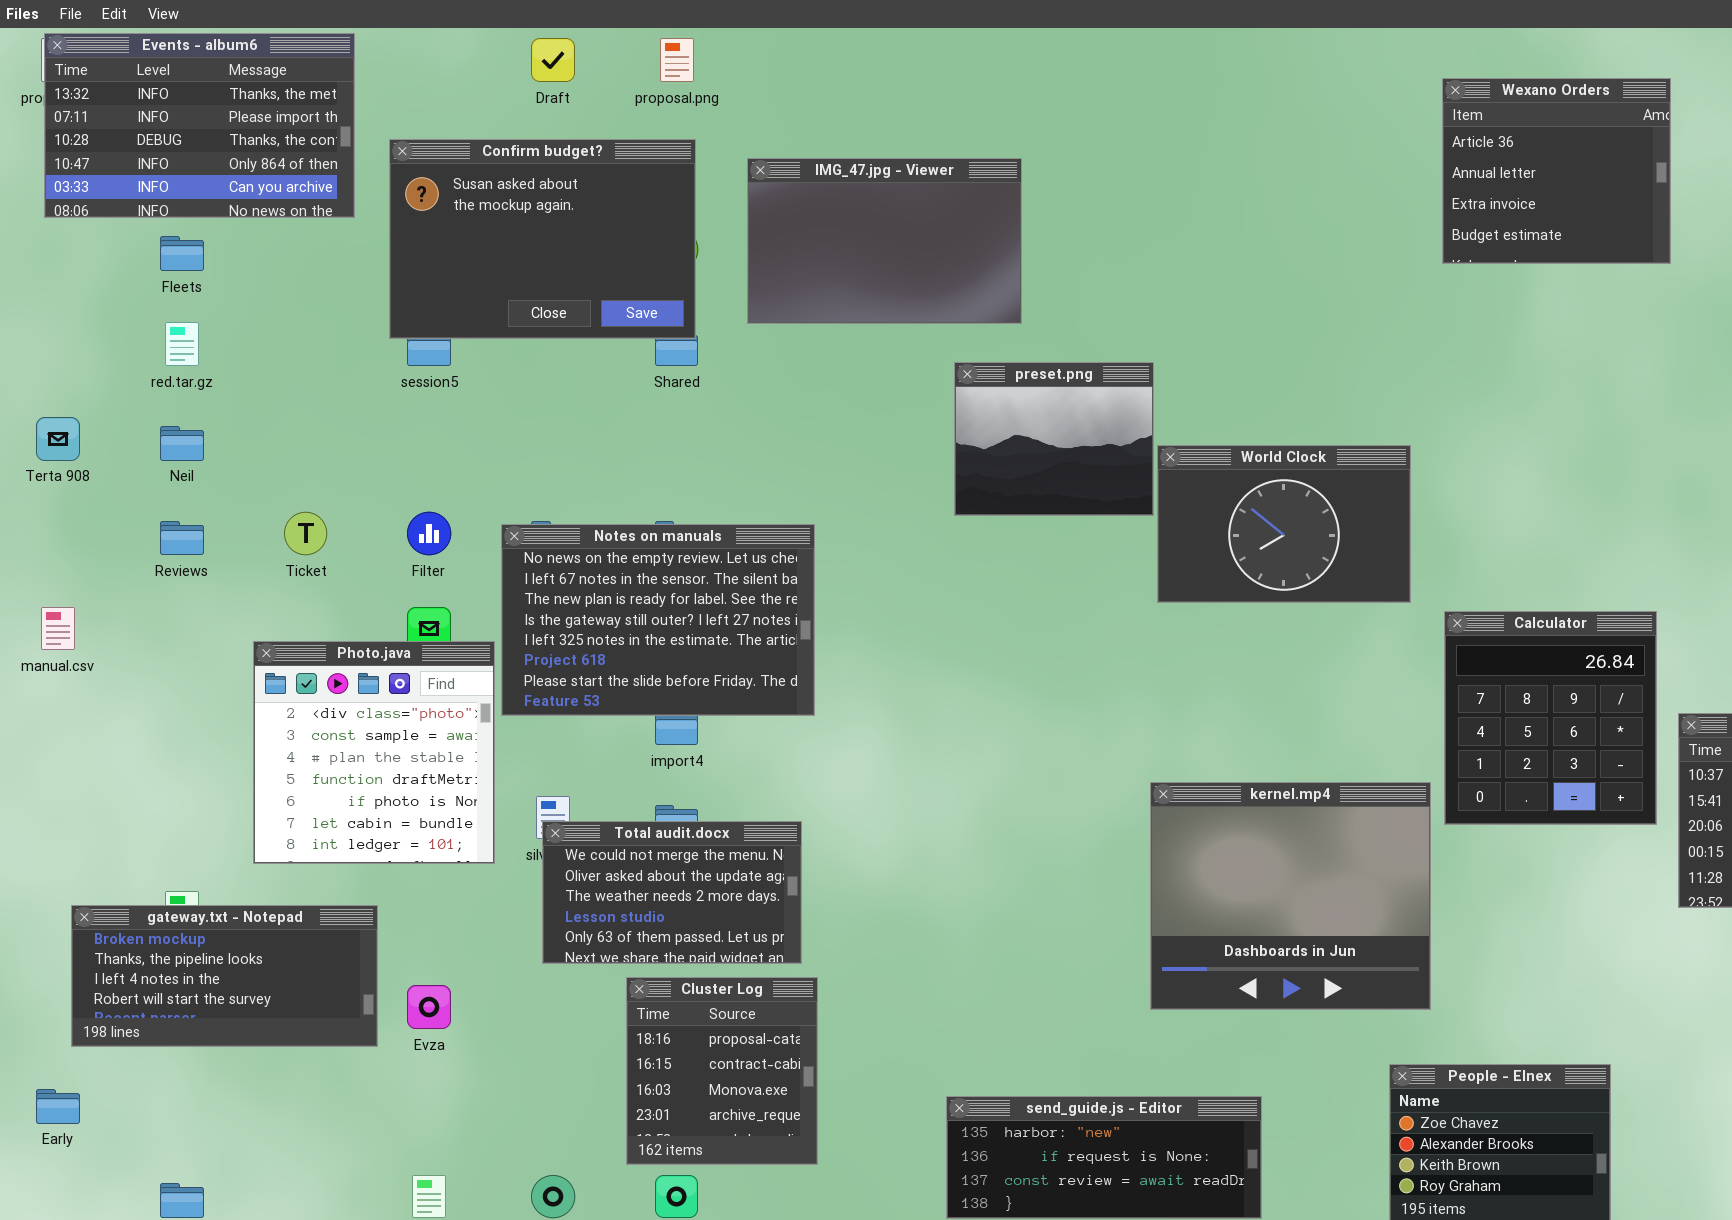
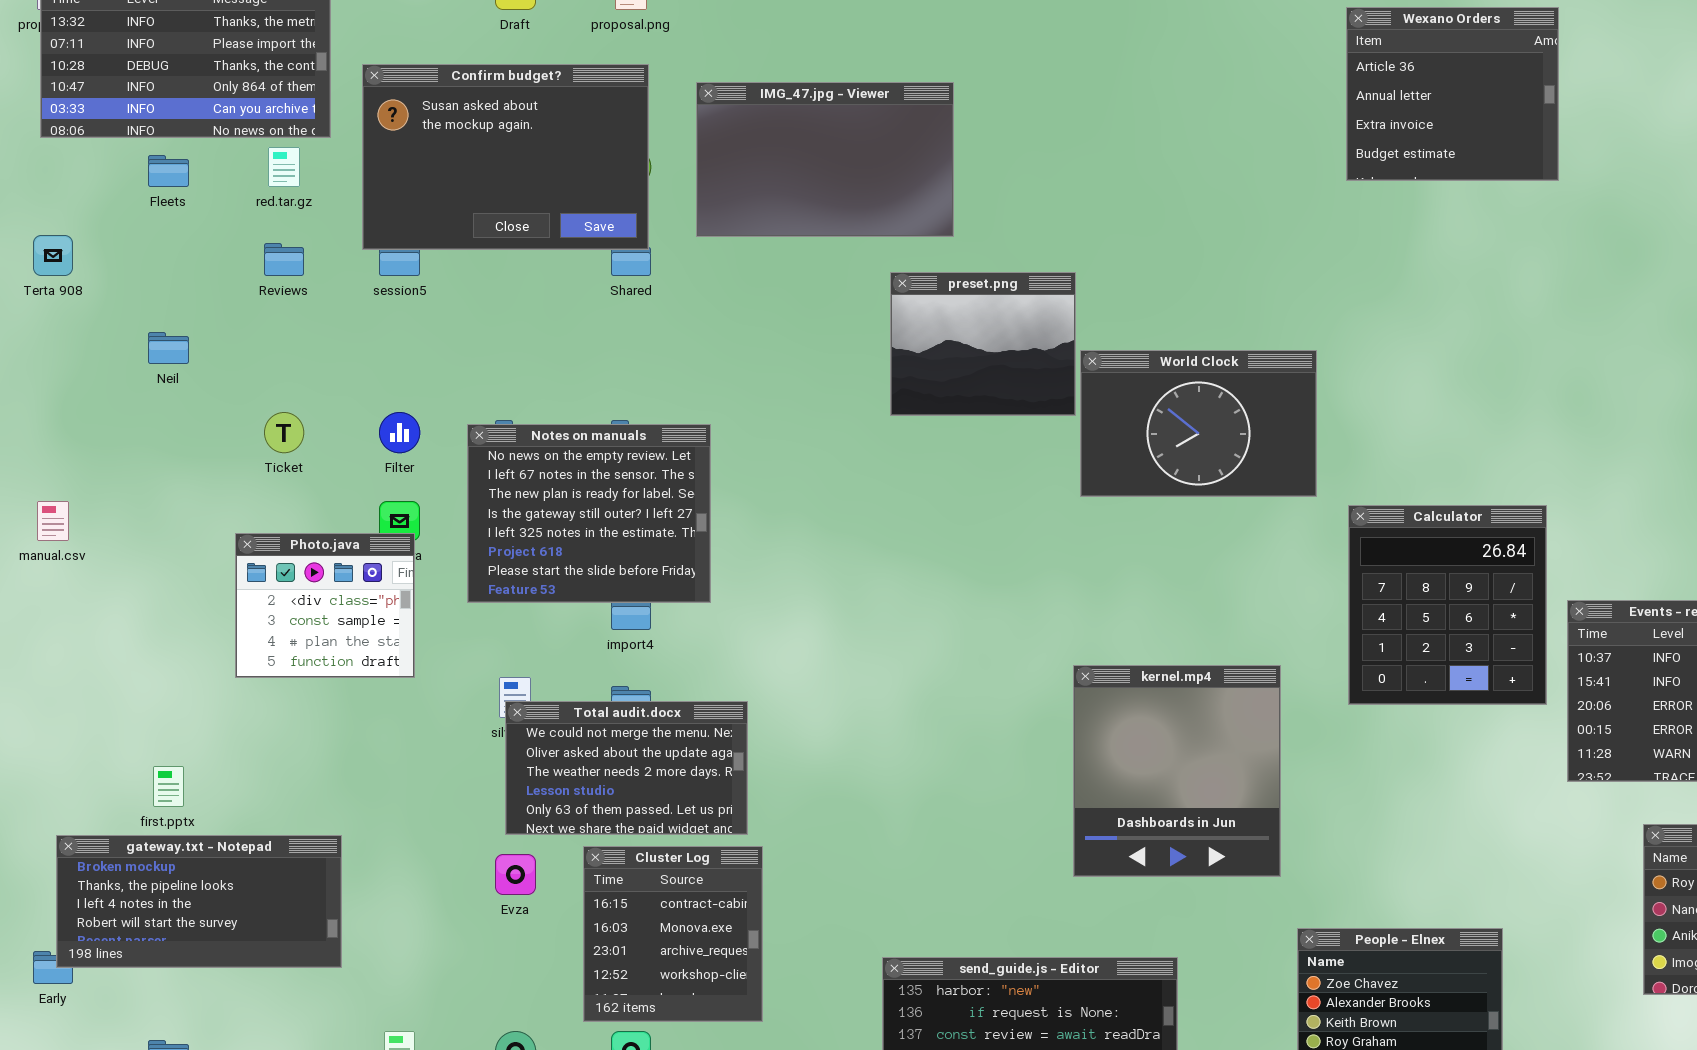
red.tar.gz: [165,322,199,366] -> [268,147,300,187], moved
Terta 908: [36,417,80,461] -> [33,235,73,276], moved
Reviews: [160,521,204,555] -> [264,243,304,276], moved
Notes on manuals: [501,524,815,716] -> [467,424,711,603], resized
Photo.java: [253,641,495,864] -> [235,533,415,678], resized
kernel.mp4: [1150,782,1431,1010] -> [1073,665,1281,877], resized
gateway.txt - Notepad: [71,905,378,1047] -> [56,835,342,968], moved
Cluster Log: [626,977,818,1165] -> [583,846,763,1022], scrolled down 1 row
Evza: [407,985,451,1029] -> [495,854,536,895], moved

